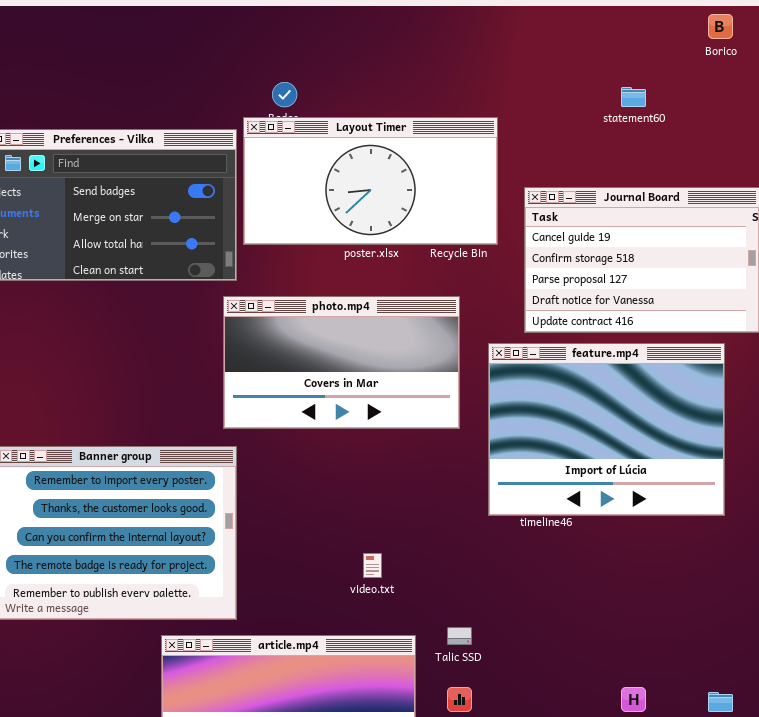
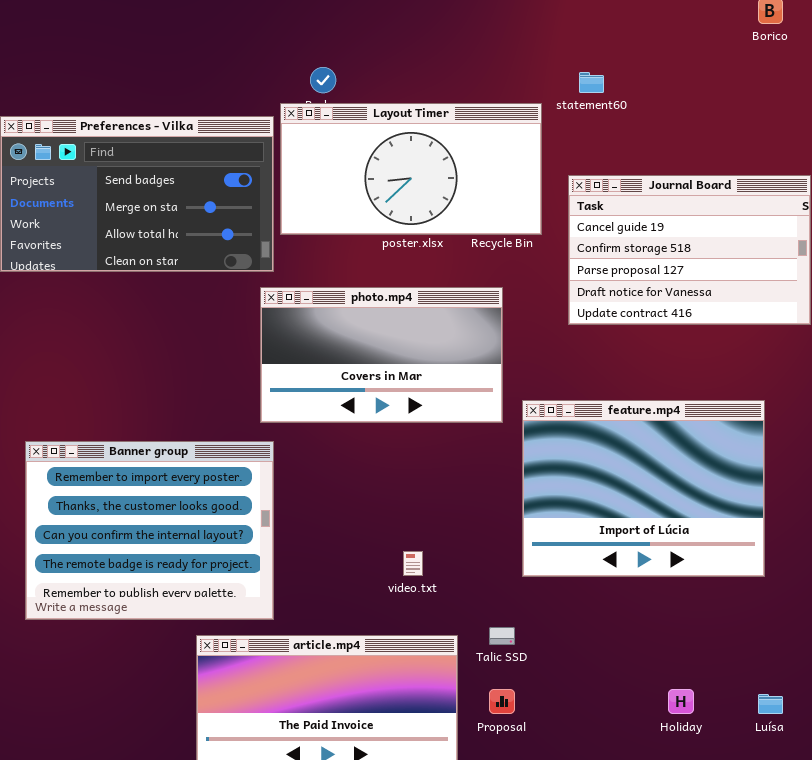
statement60: [621,87,646,107] -> [579,72,604,93], moved
feature.mp4: [488,343,725,516] -> [522,400,765,577], moved

